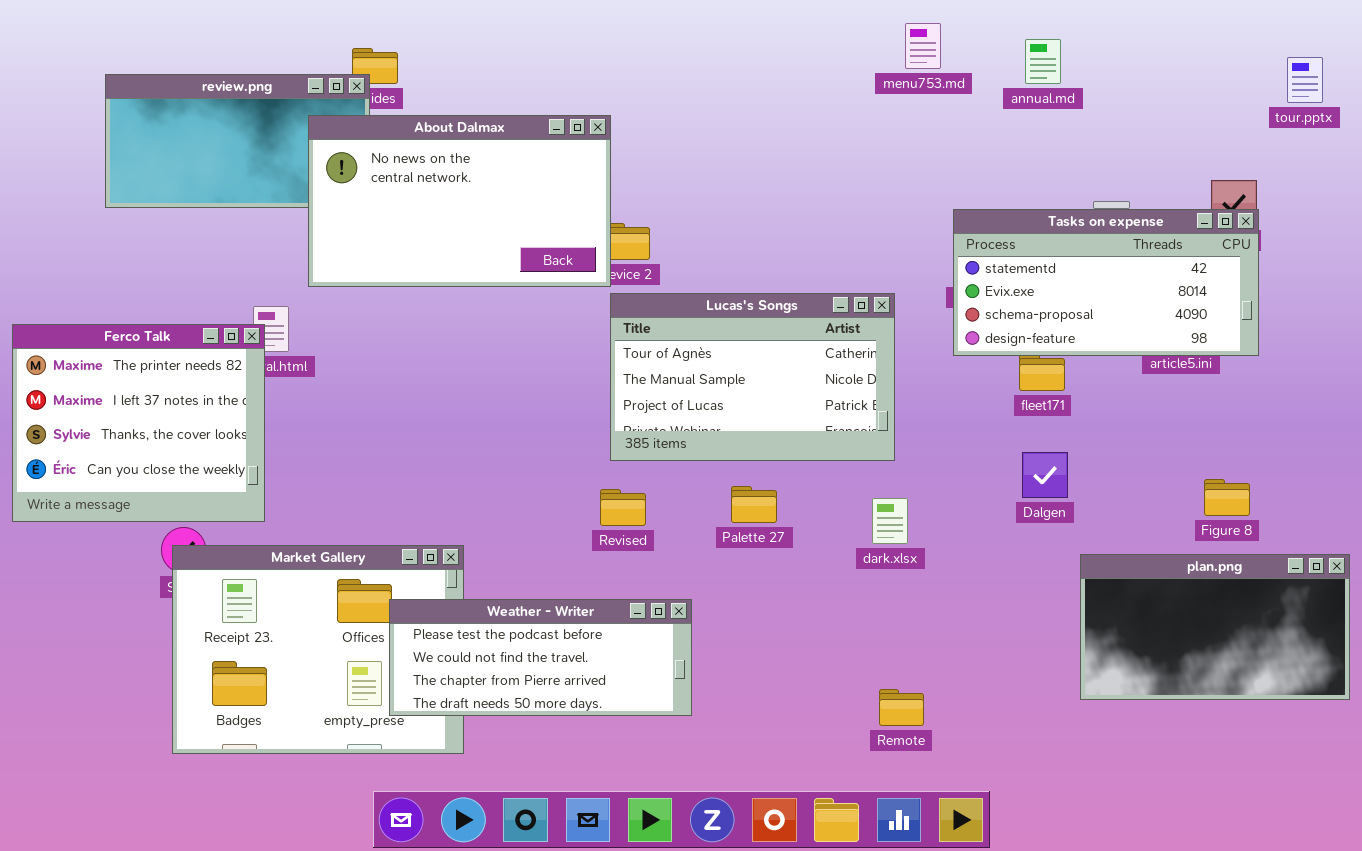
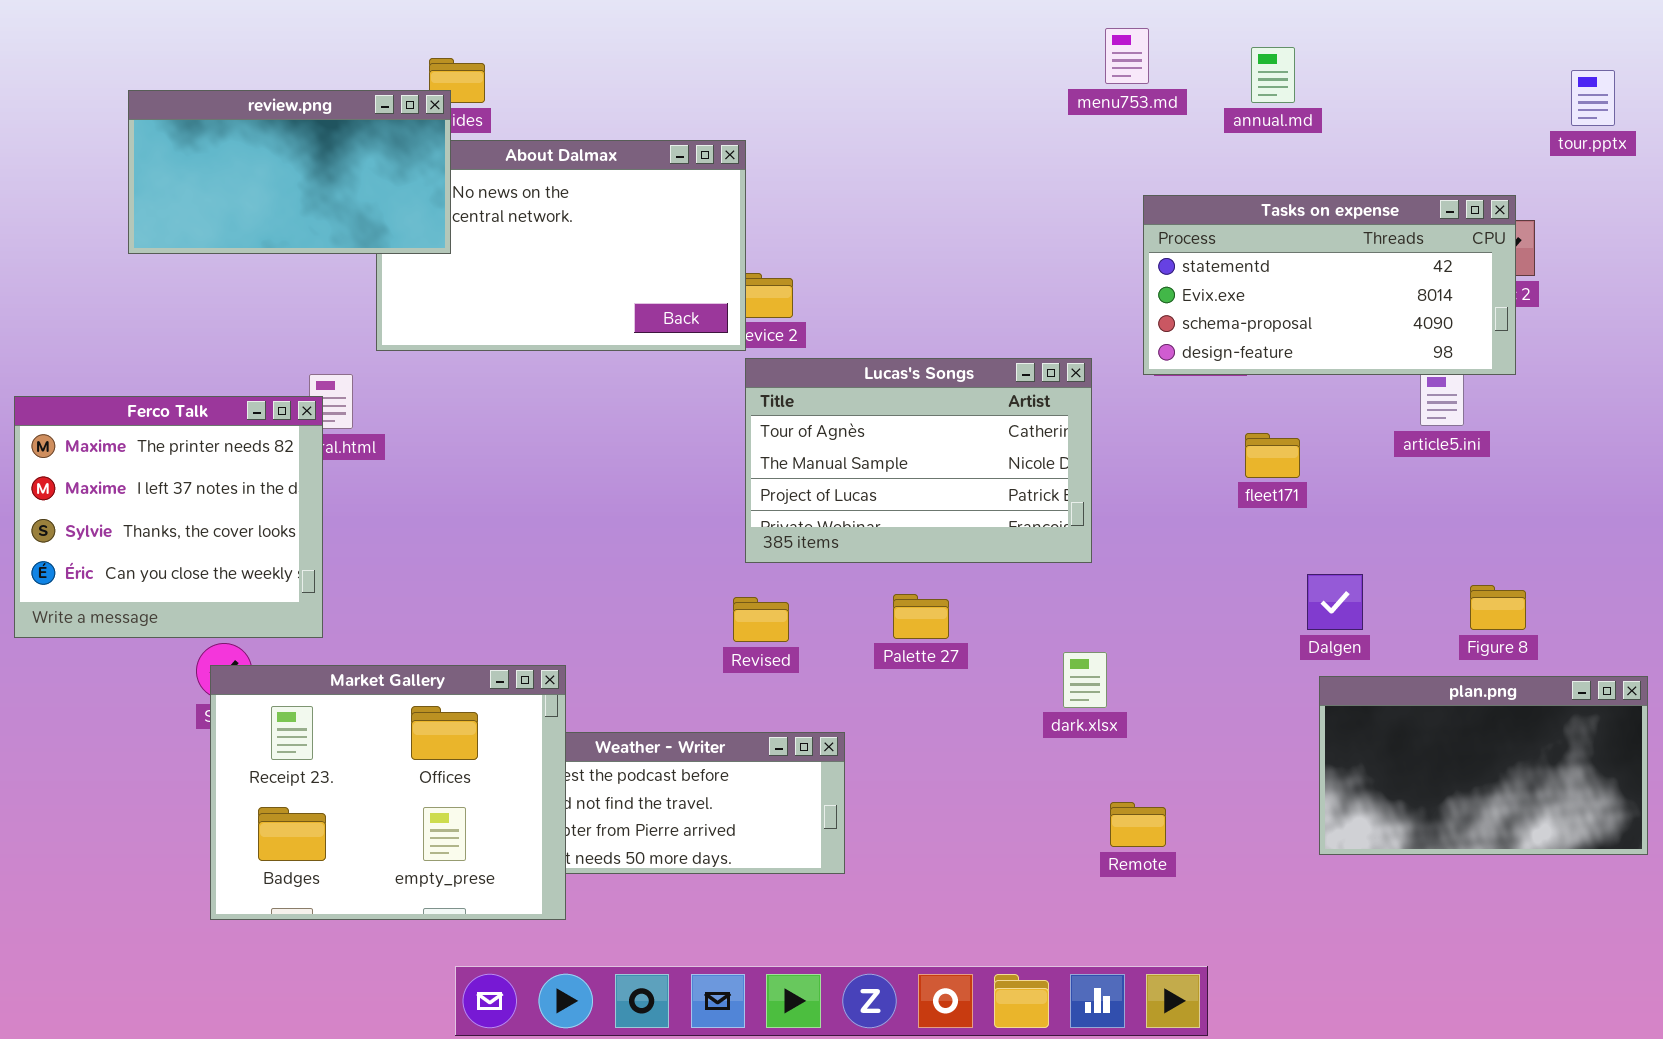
review.png: [105,74,370,208] -> [128,90,451,254], raised
Tasks on expense: [953,209,1259,356] -> [1143,195,1516,375], moved
Dalgen: [1022,452,1068,498] -> [1307,574,1363,630], moved
dark.xlsx: [872,498,908,544] -> [1063,652,1107,708], moved
Market Gallery: [172,545,464,754] -> [210,665,566,920], raised
Remote: [879,689,924,726] -> [1110,802,1166,847], moved

